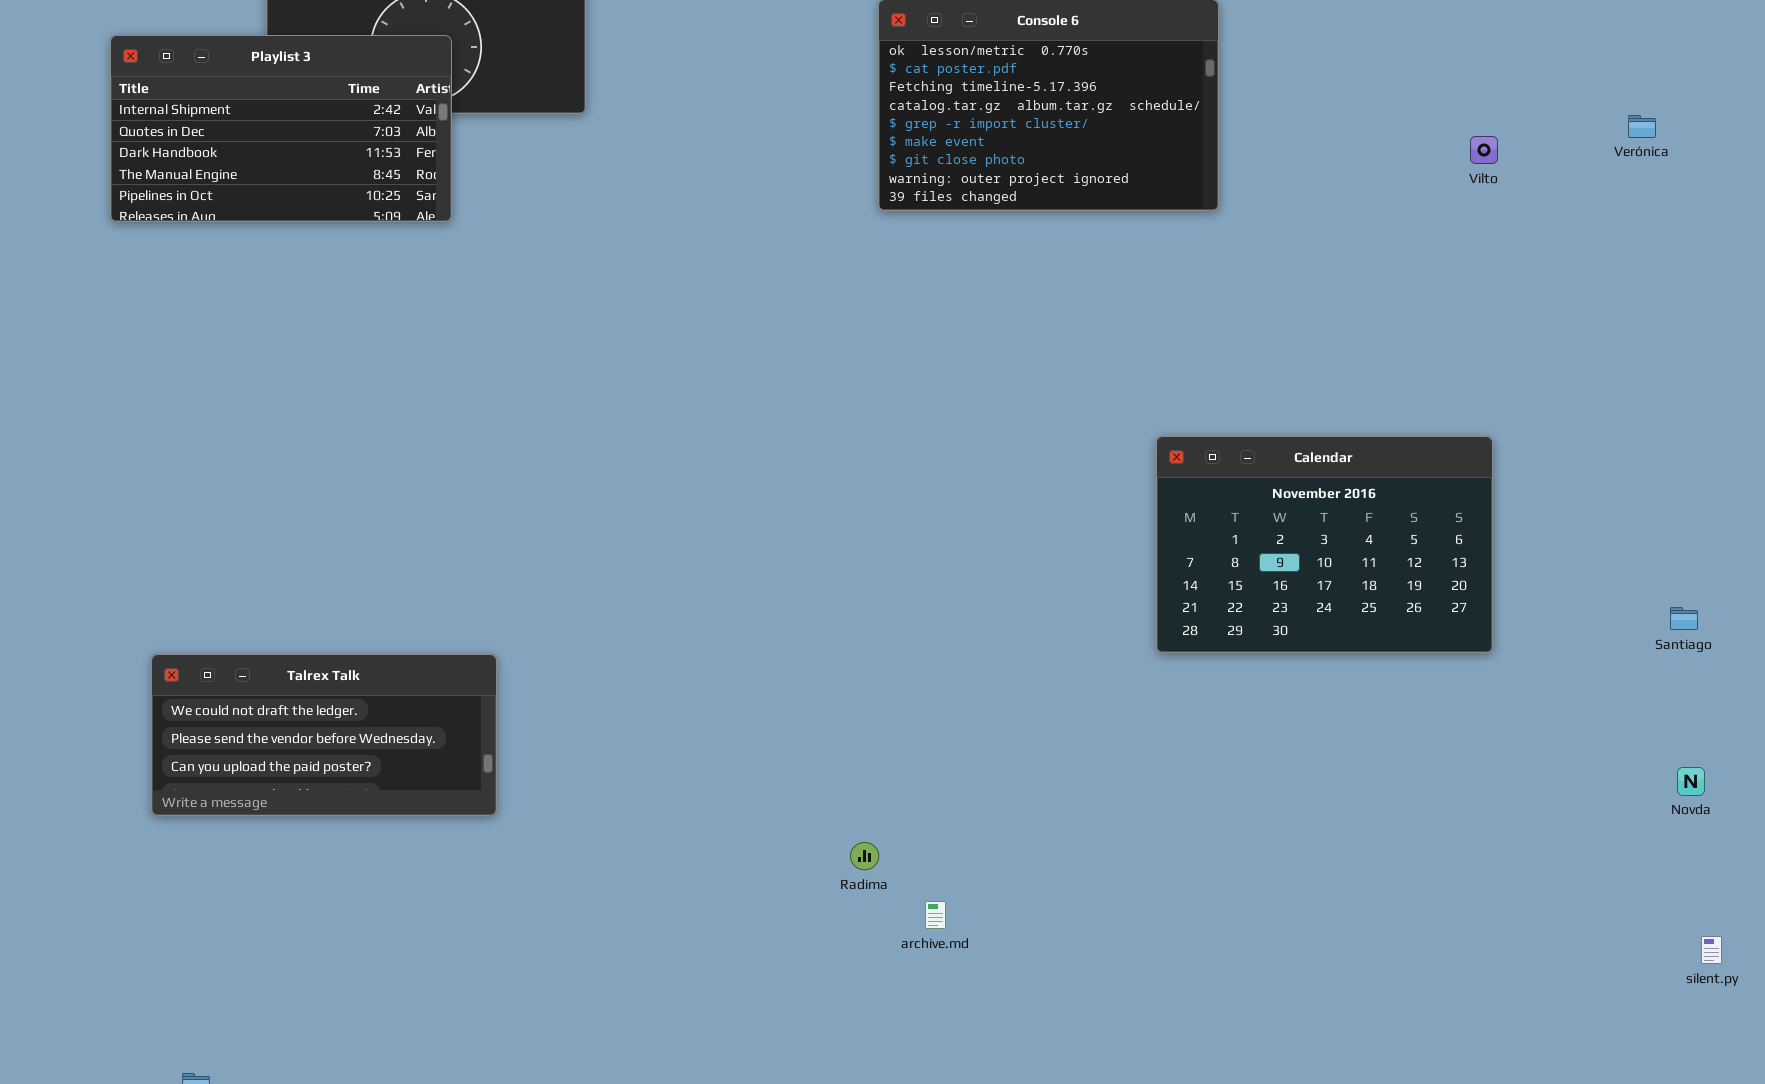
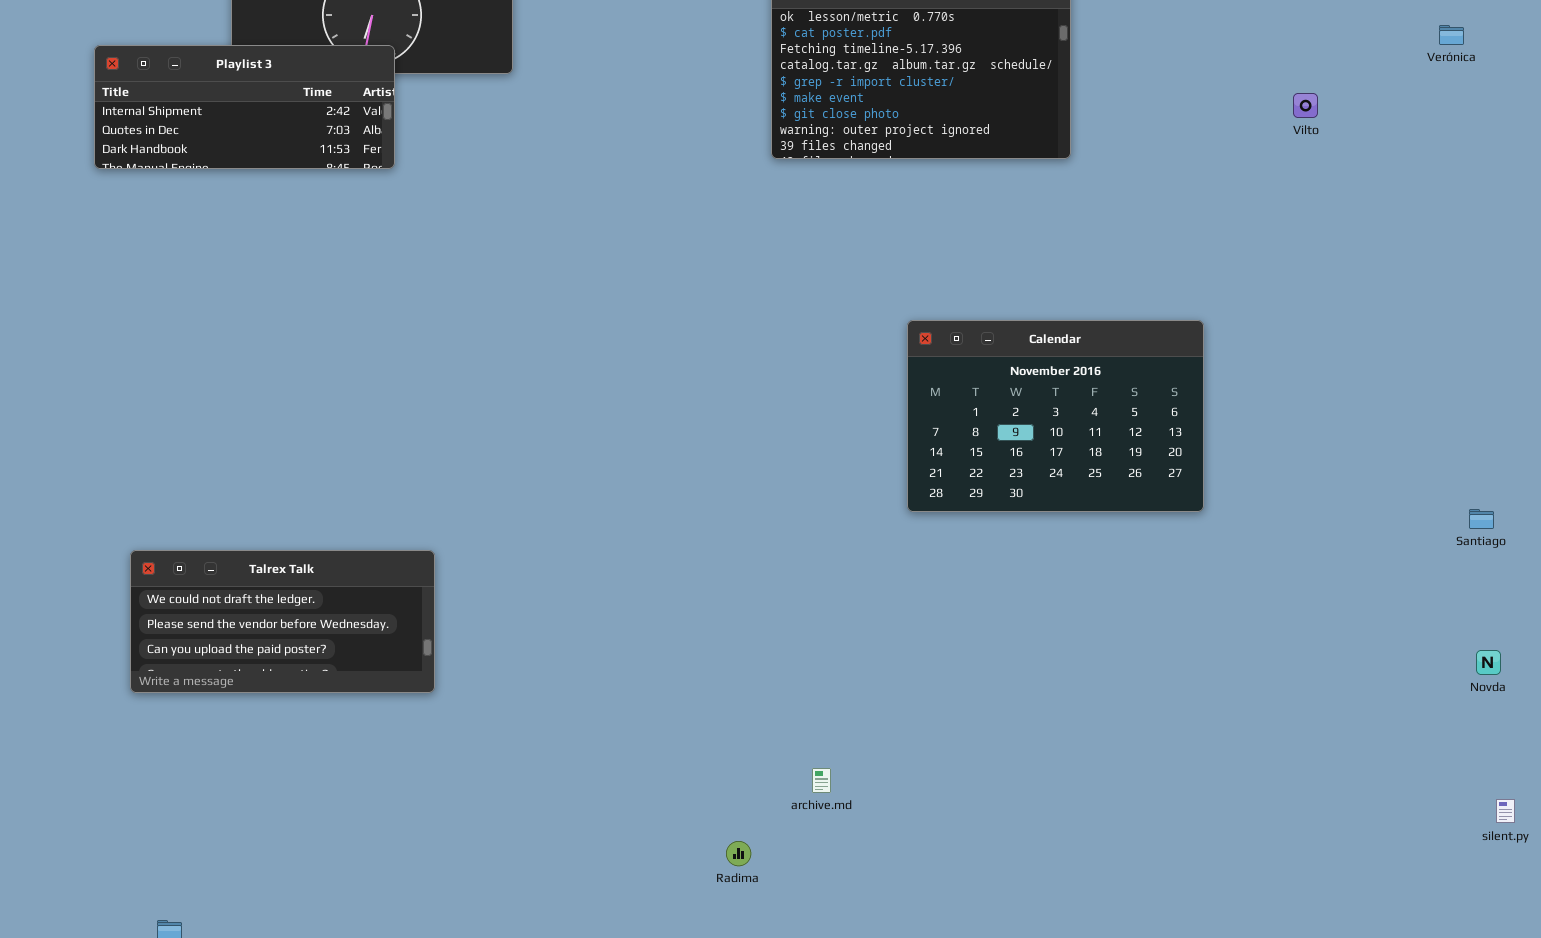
Playlist 3: [110,35,452,222] -> [94,45,395,169], resized
Verónica: [1628,115,1656,138] -> [1439,25,1464,45], moved
Calendar: [1156,436,1493,653] -> [907,320,1204,512], moved
Radima: [850,842,879,870] -> [726,841,751,866], moved

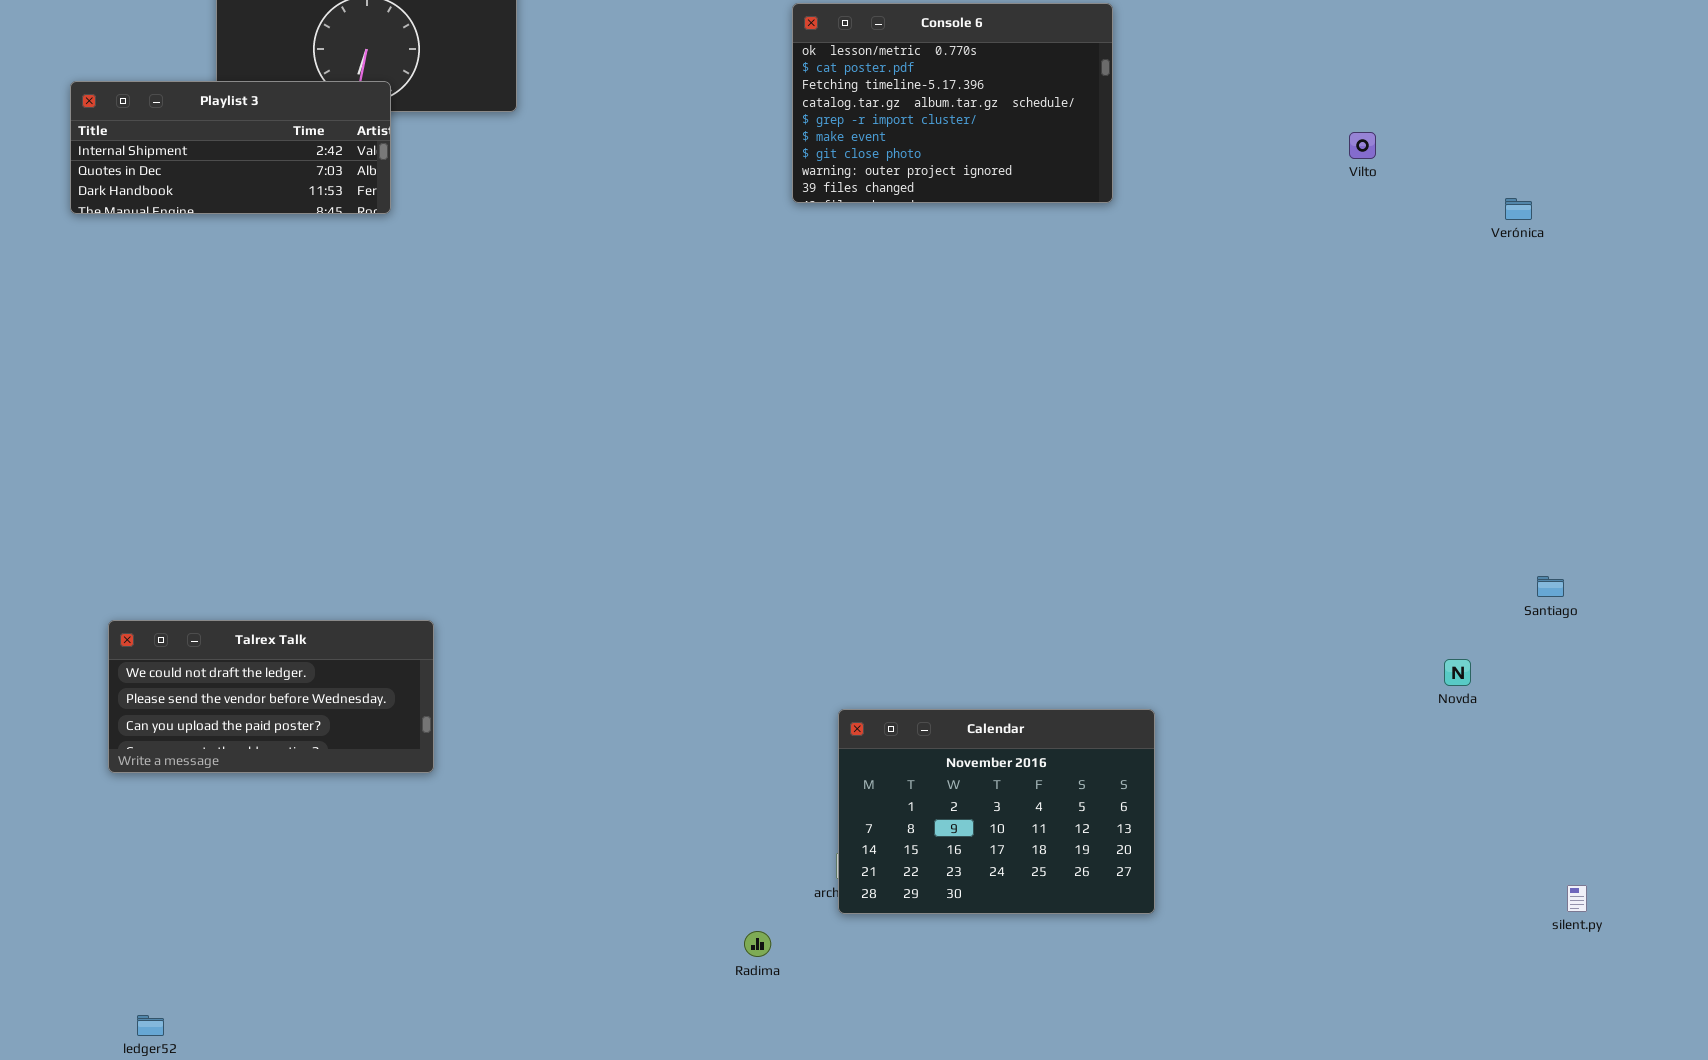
Verónica: [1439,25,1464,45] -> [1505,198,1532,220], moved
Calendar: [907,320,1204,512] -> [838,709,1155,914], moved
Novda: [1476,650,1501,675] -> [1444,659,1471,686], moved

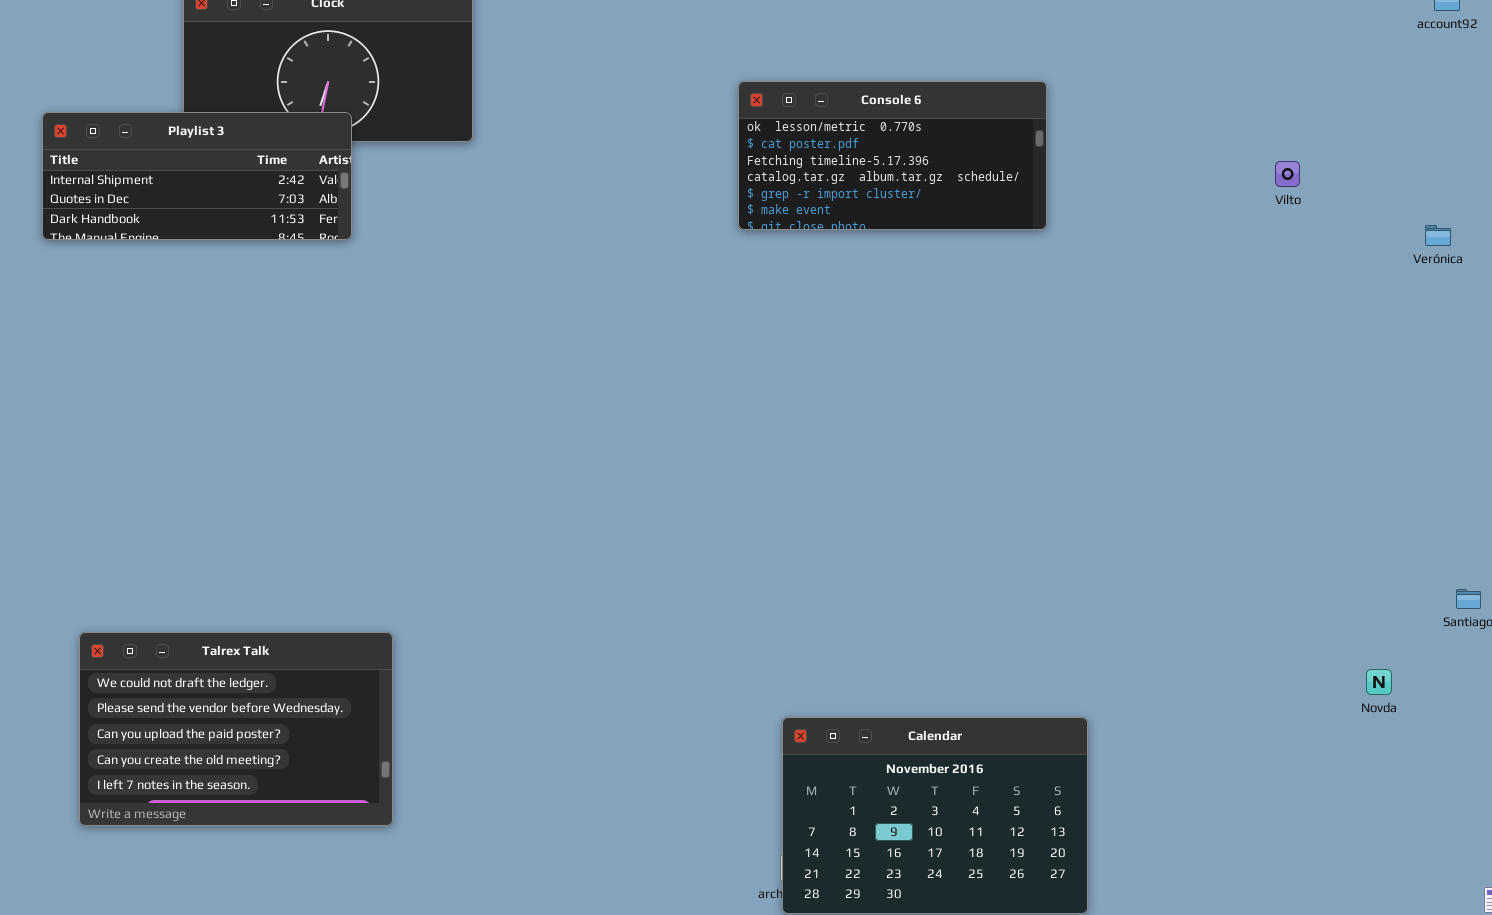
Console 6: [792,3,1113,203] -> [738,81,1047,230], resized
Talrex Talk: [108,620,434,773] -> [79,632,393,826], resized

